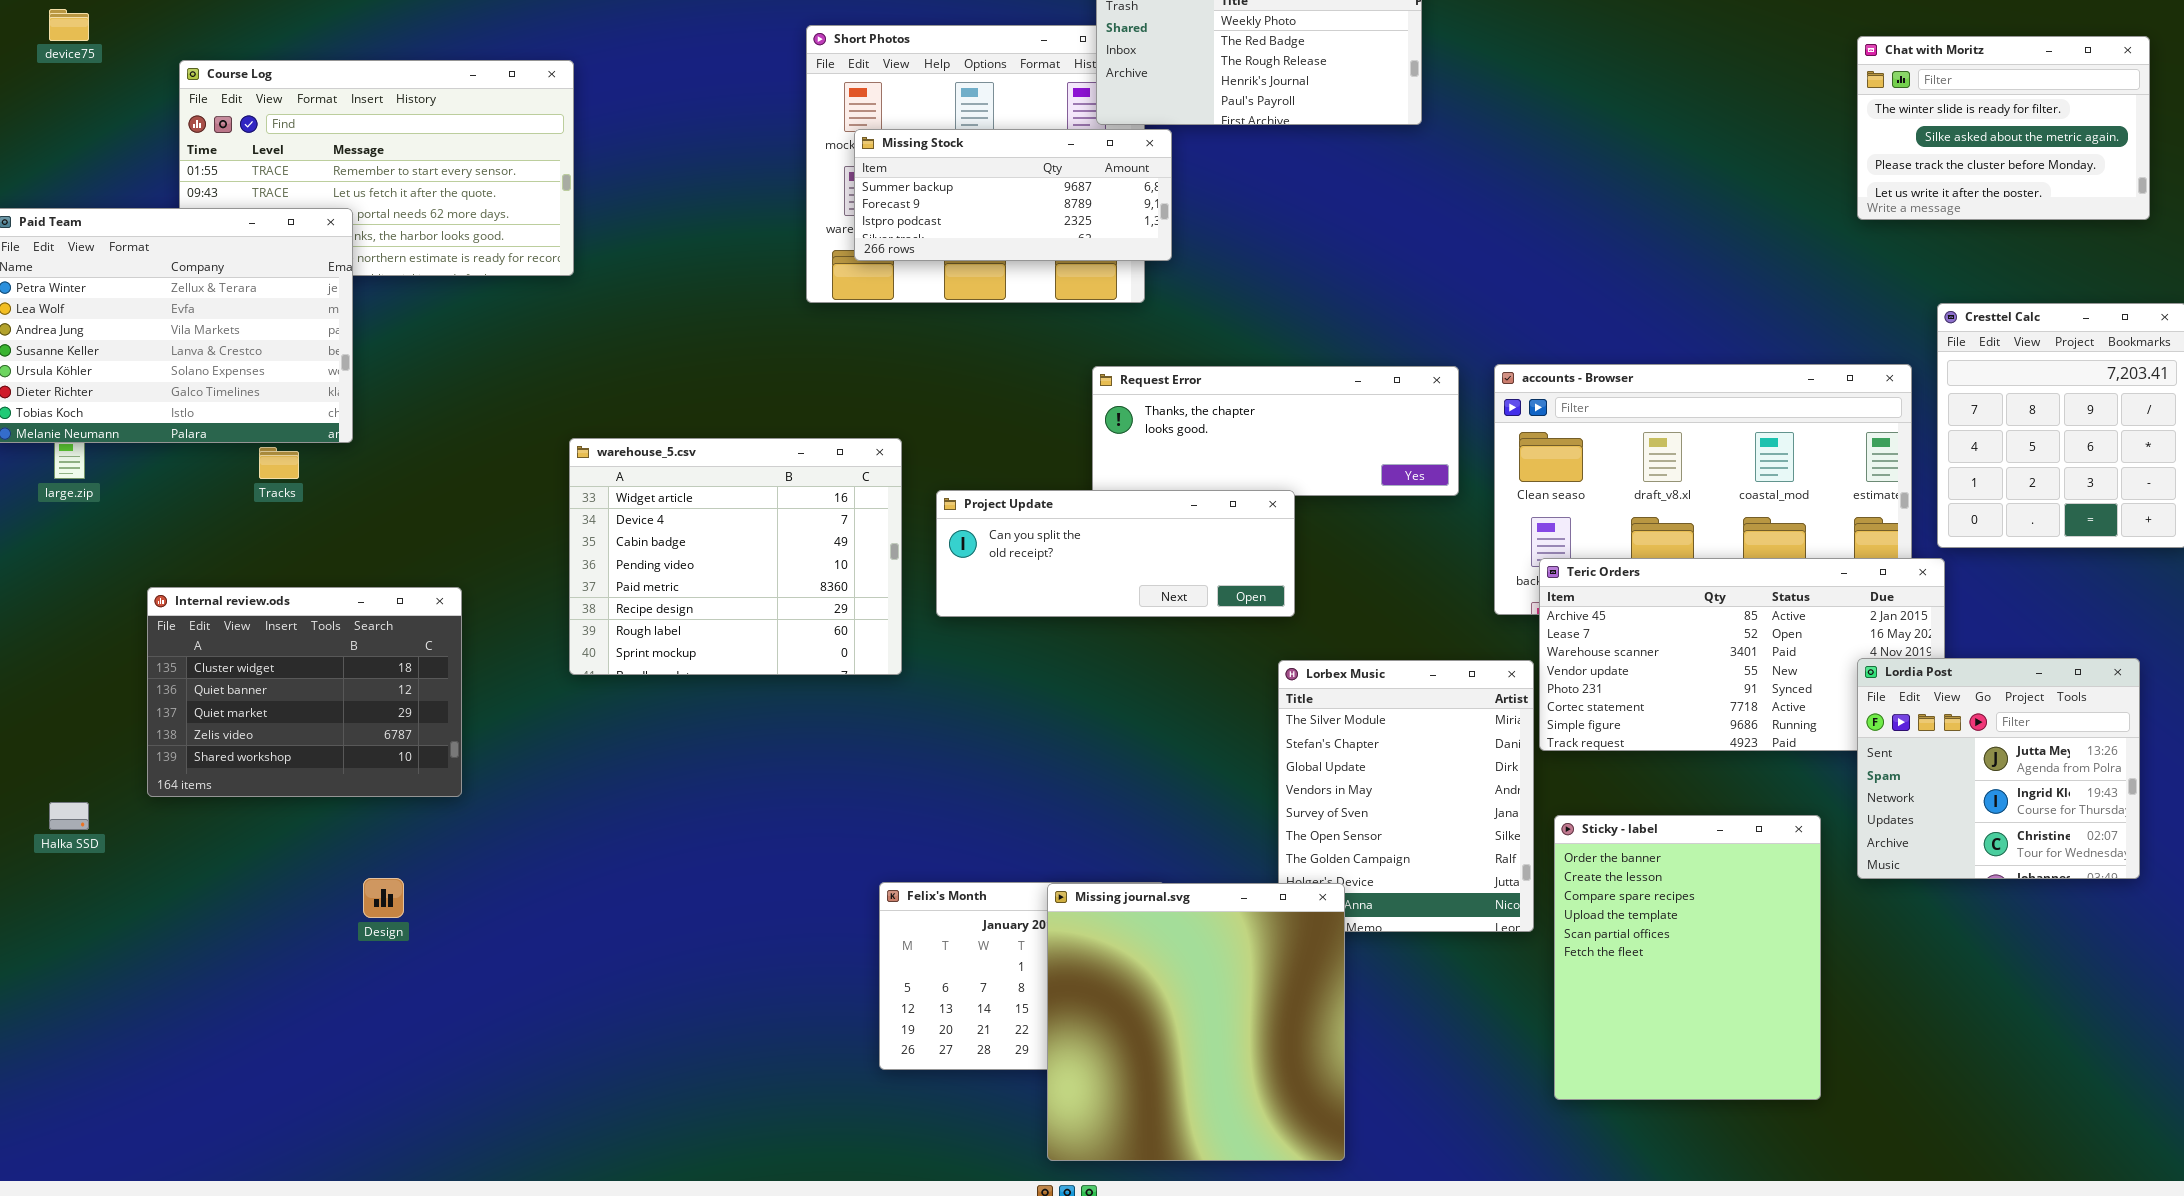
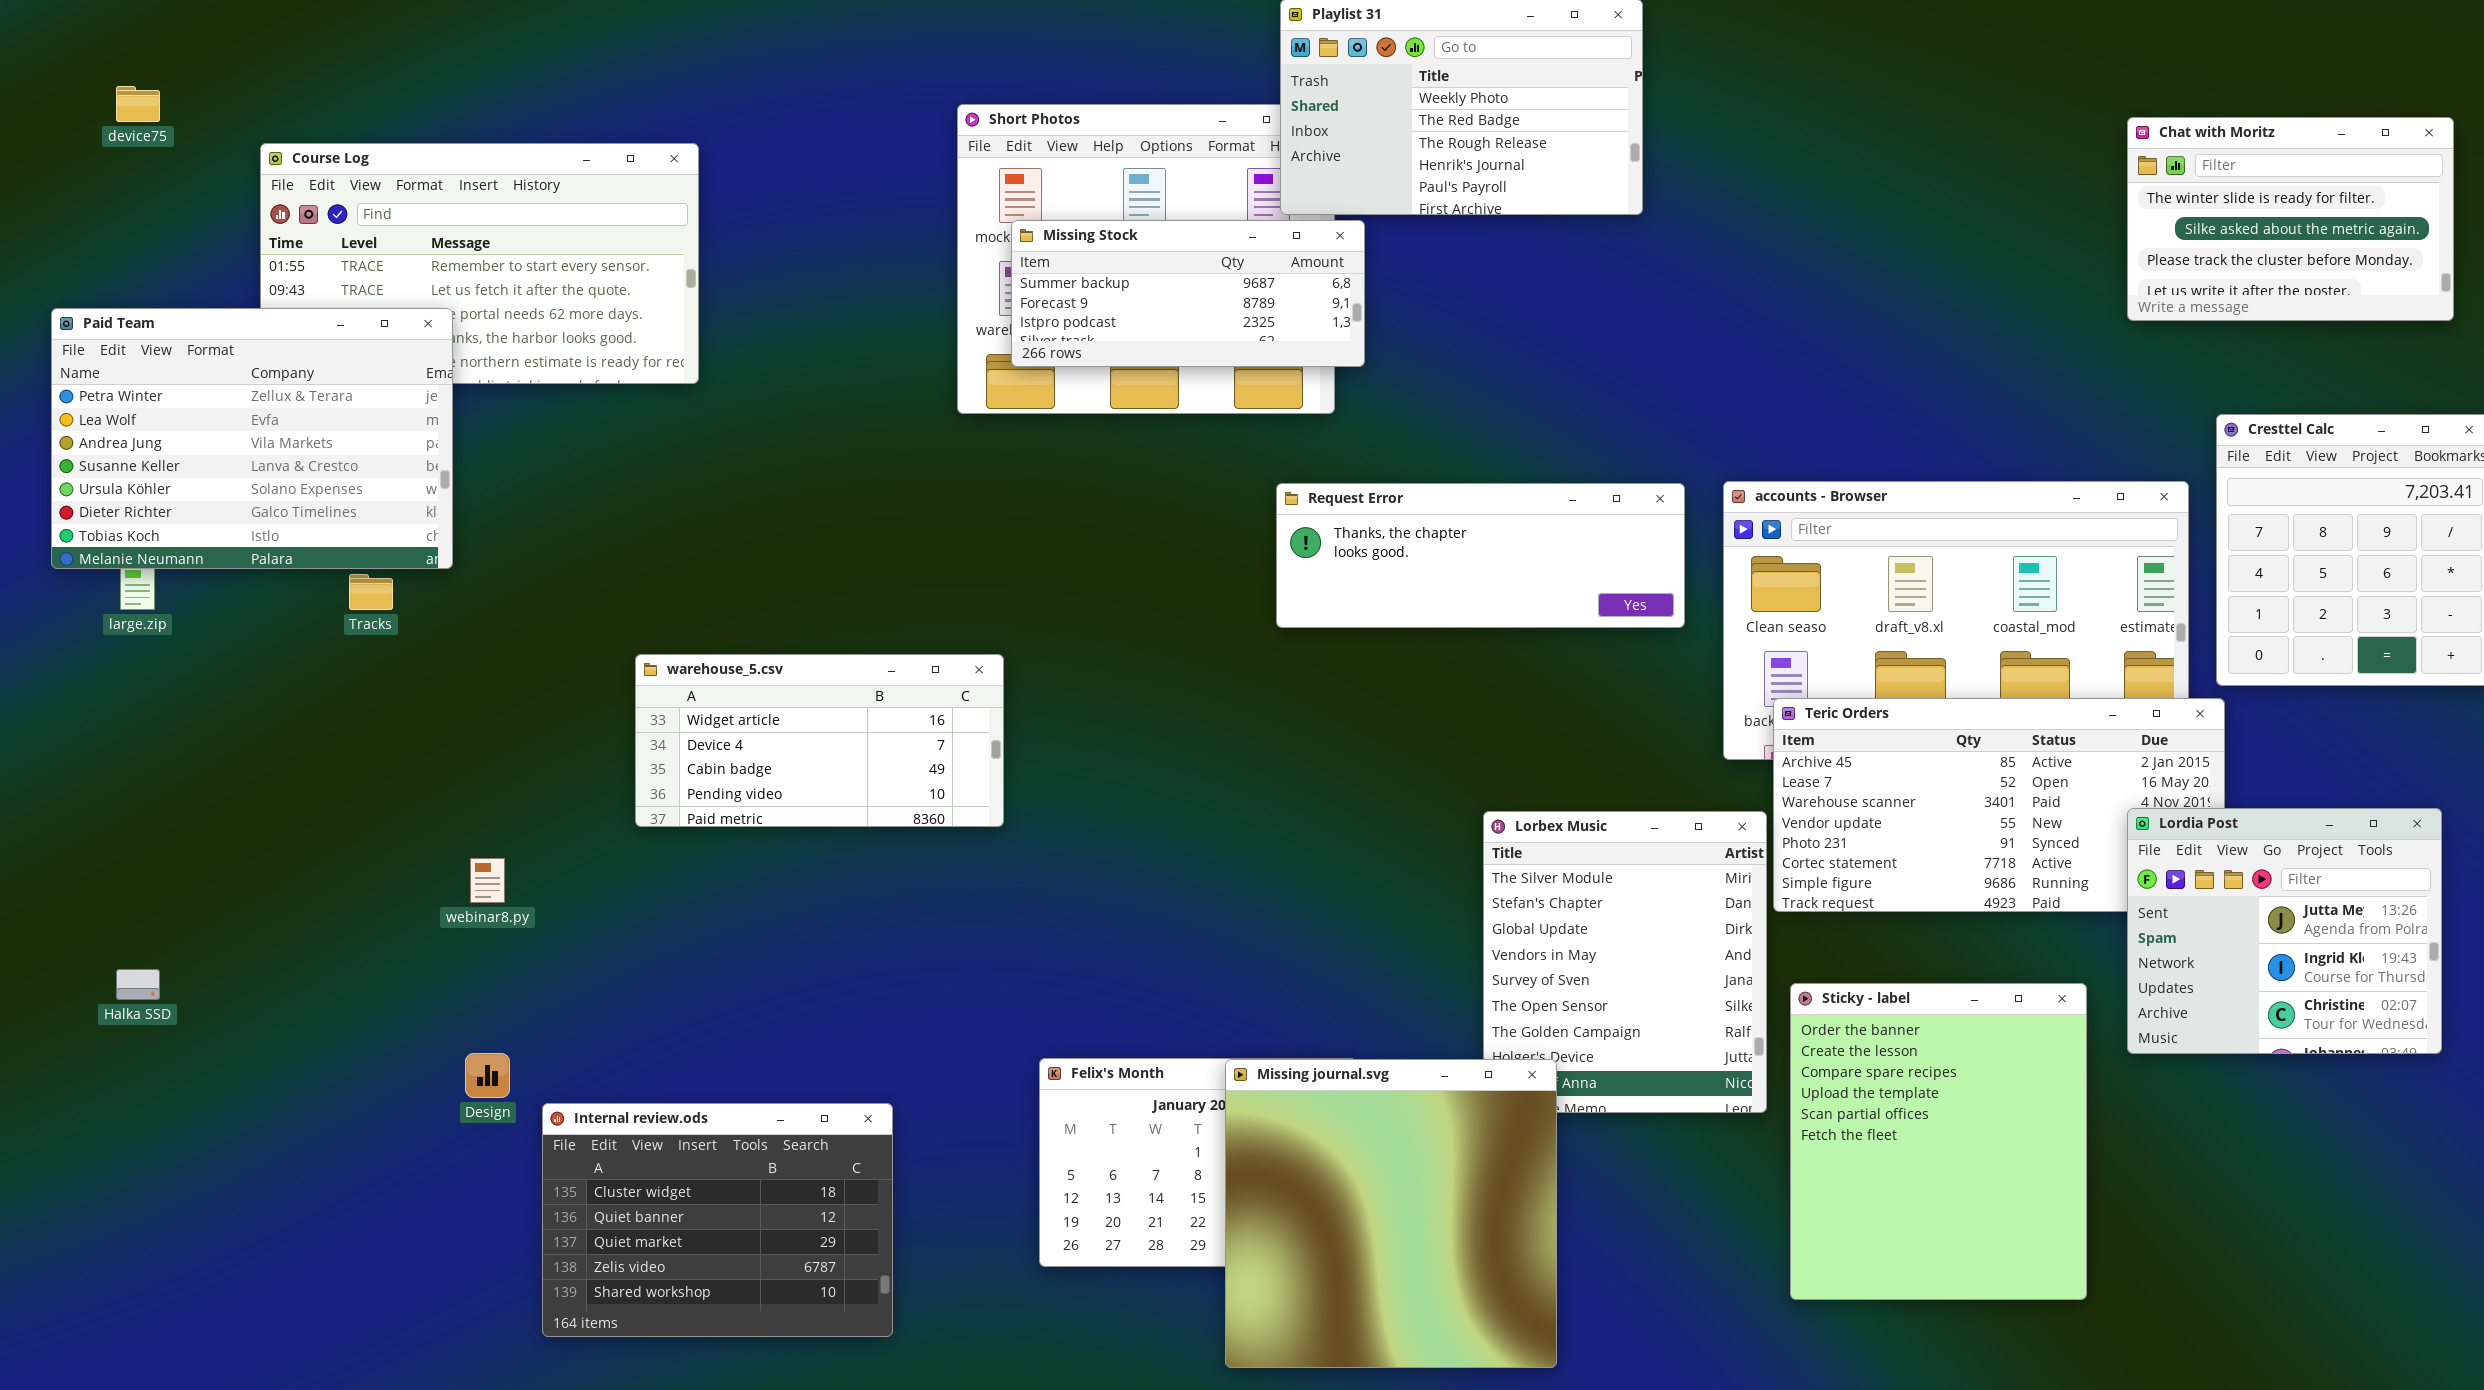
warehouse_5.csv: [569,438,902,675] -> [635,654,1004,827], moved, resized
Project Update: [936,490,1295,617] -> none, closed
Internal review.ods: [147,587,462,797] -> [542,1103,893,1337], moved

